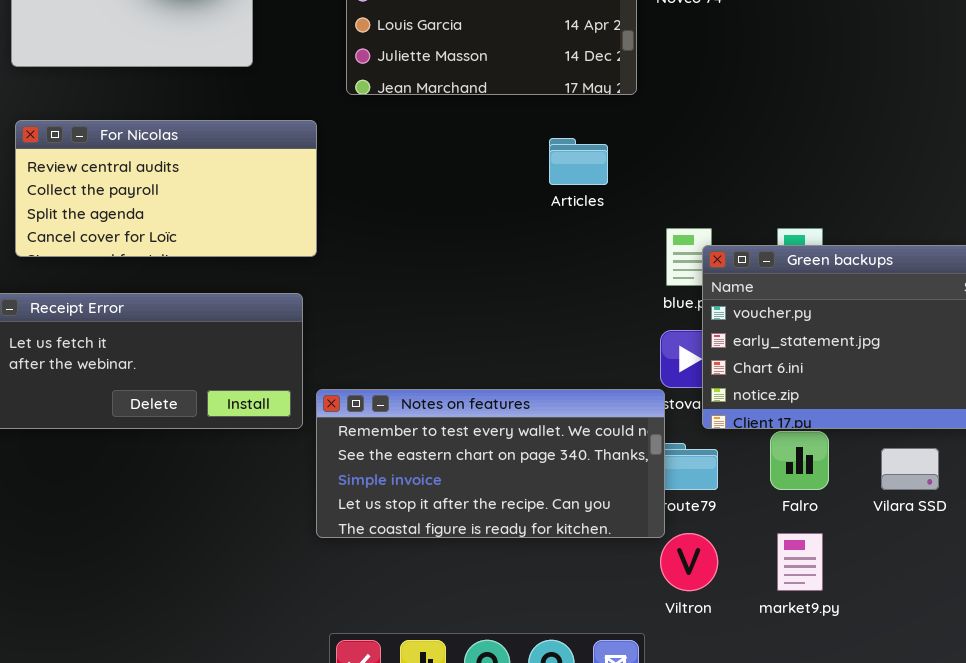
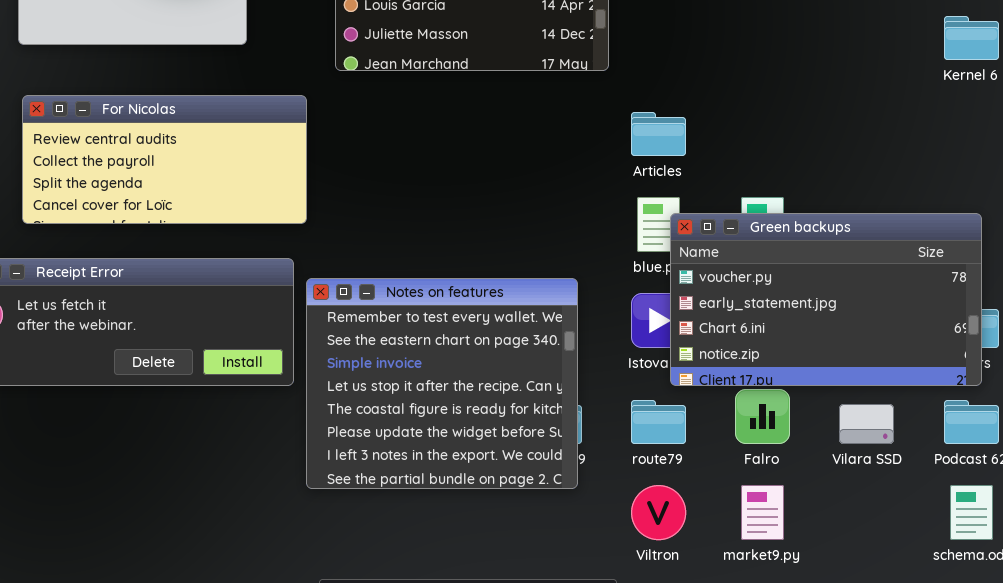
Articles: [549,138,608,185] -> [631,112,686,156], moved
Notes on features: [316,389,665,538] -> [306,278,578,489], resized

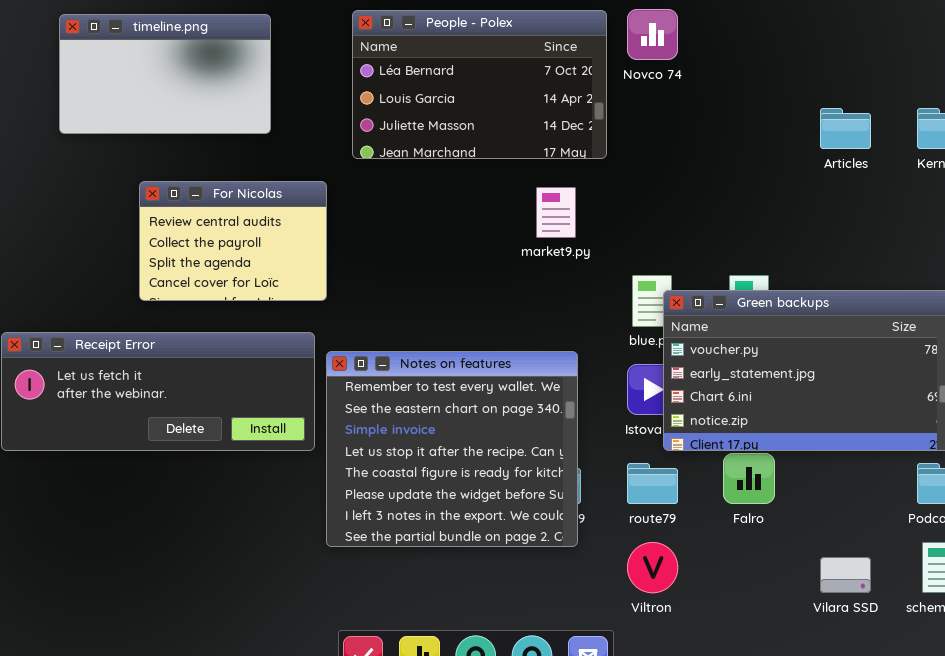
For Nicolas: [22,95,307,224] -> [139,181,327,301], resized
Articles: [631,112,686,156] -> [820,108,871,149], moved
Vilara SSD: [839,404,894,444] -> [820,557,871,593], moved
market9.py: [741,485,784,540] -> [536,187,576,238], moved

